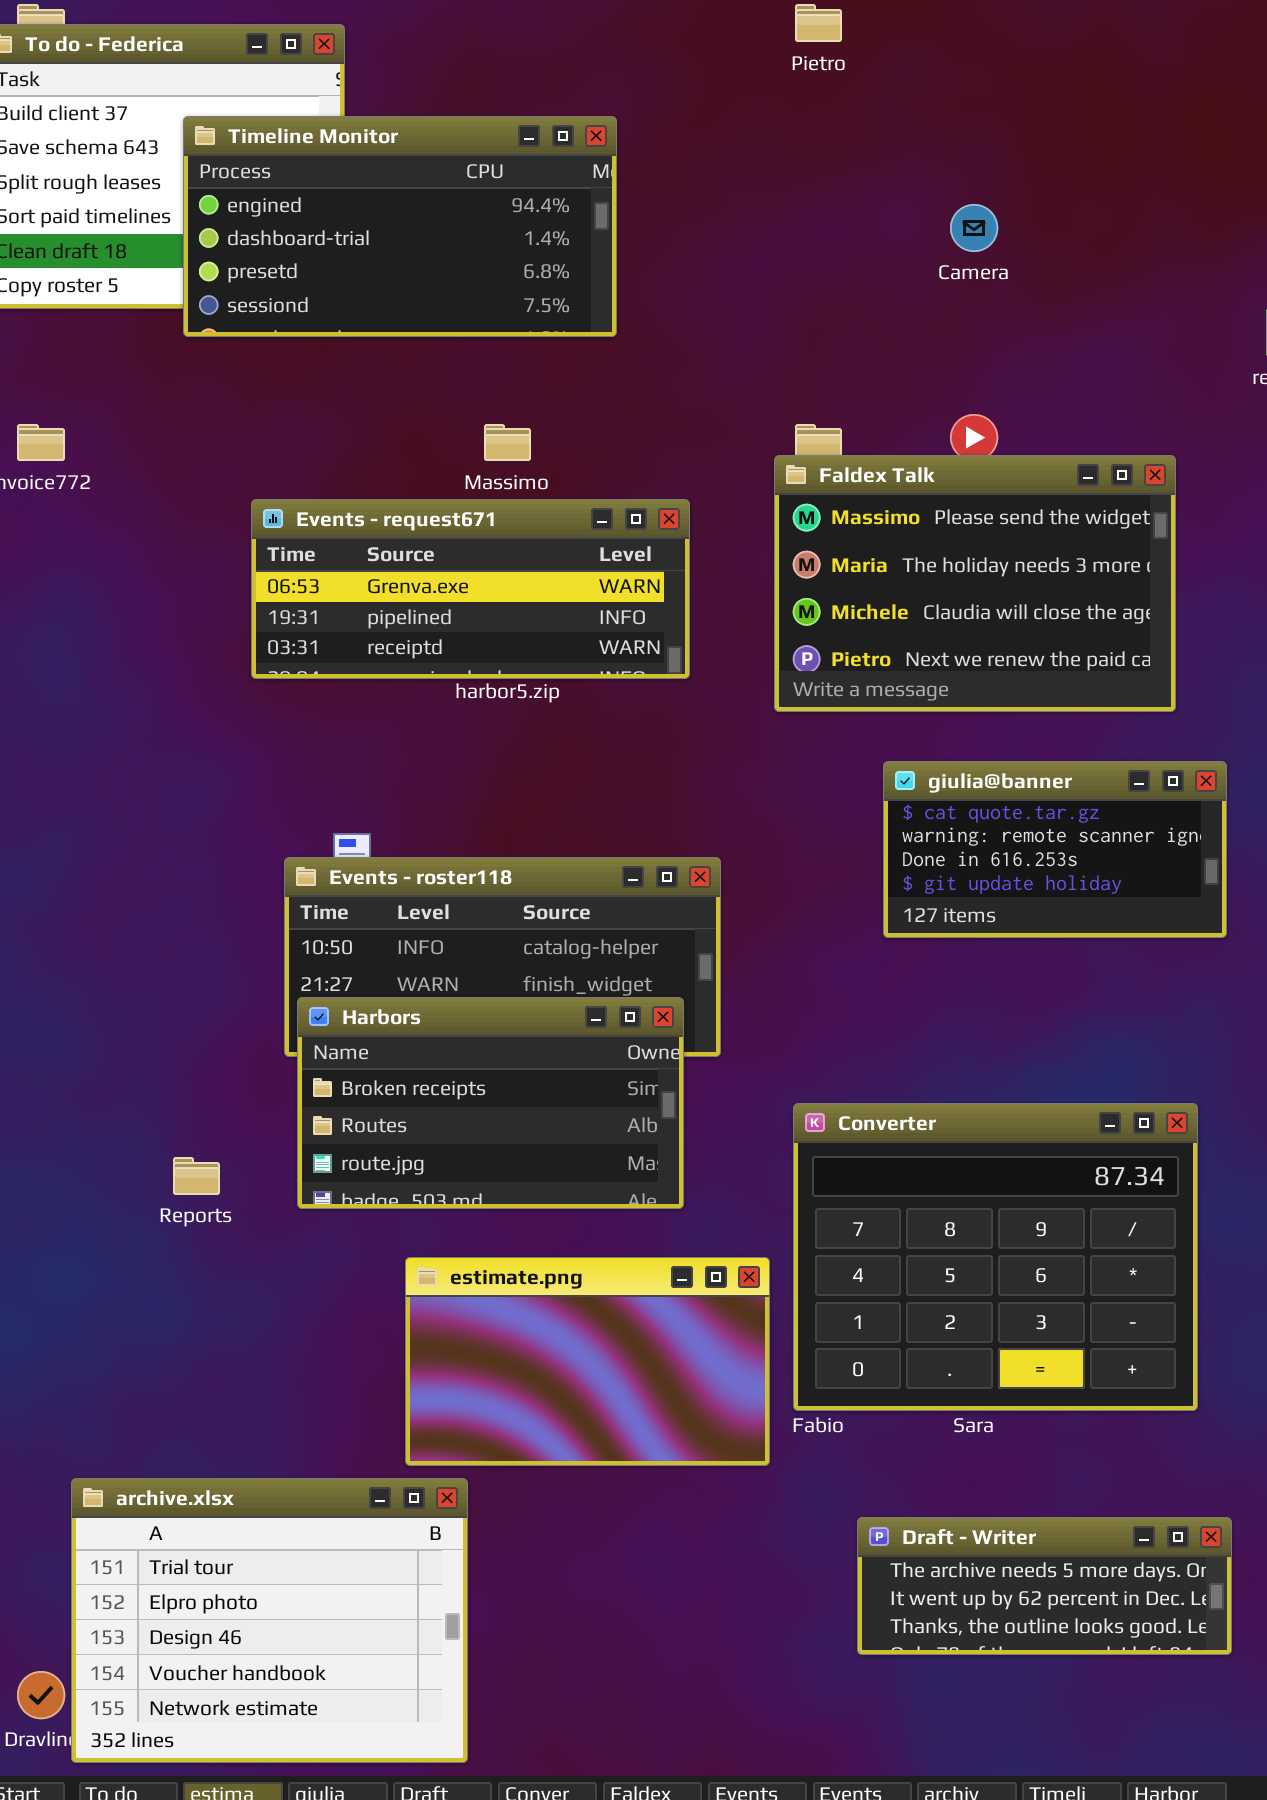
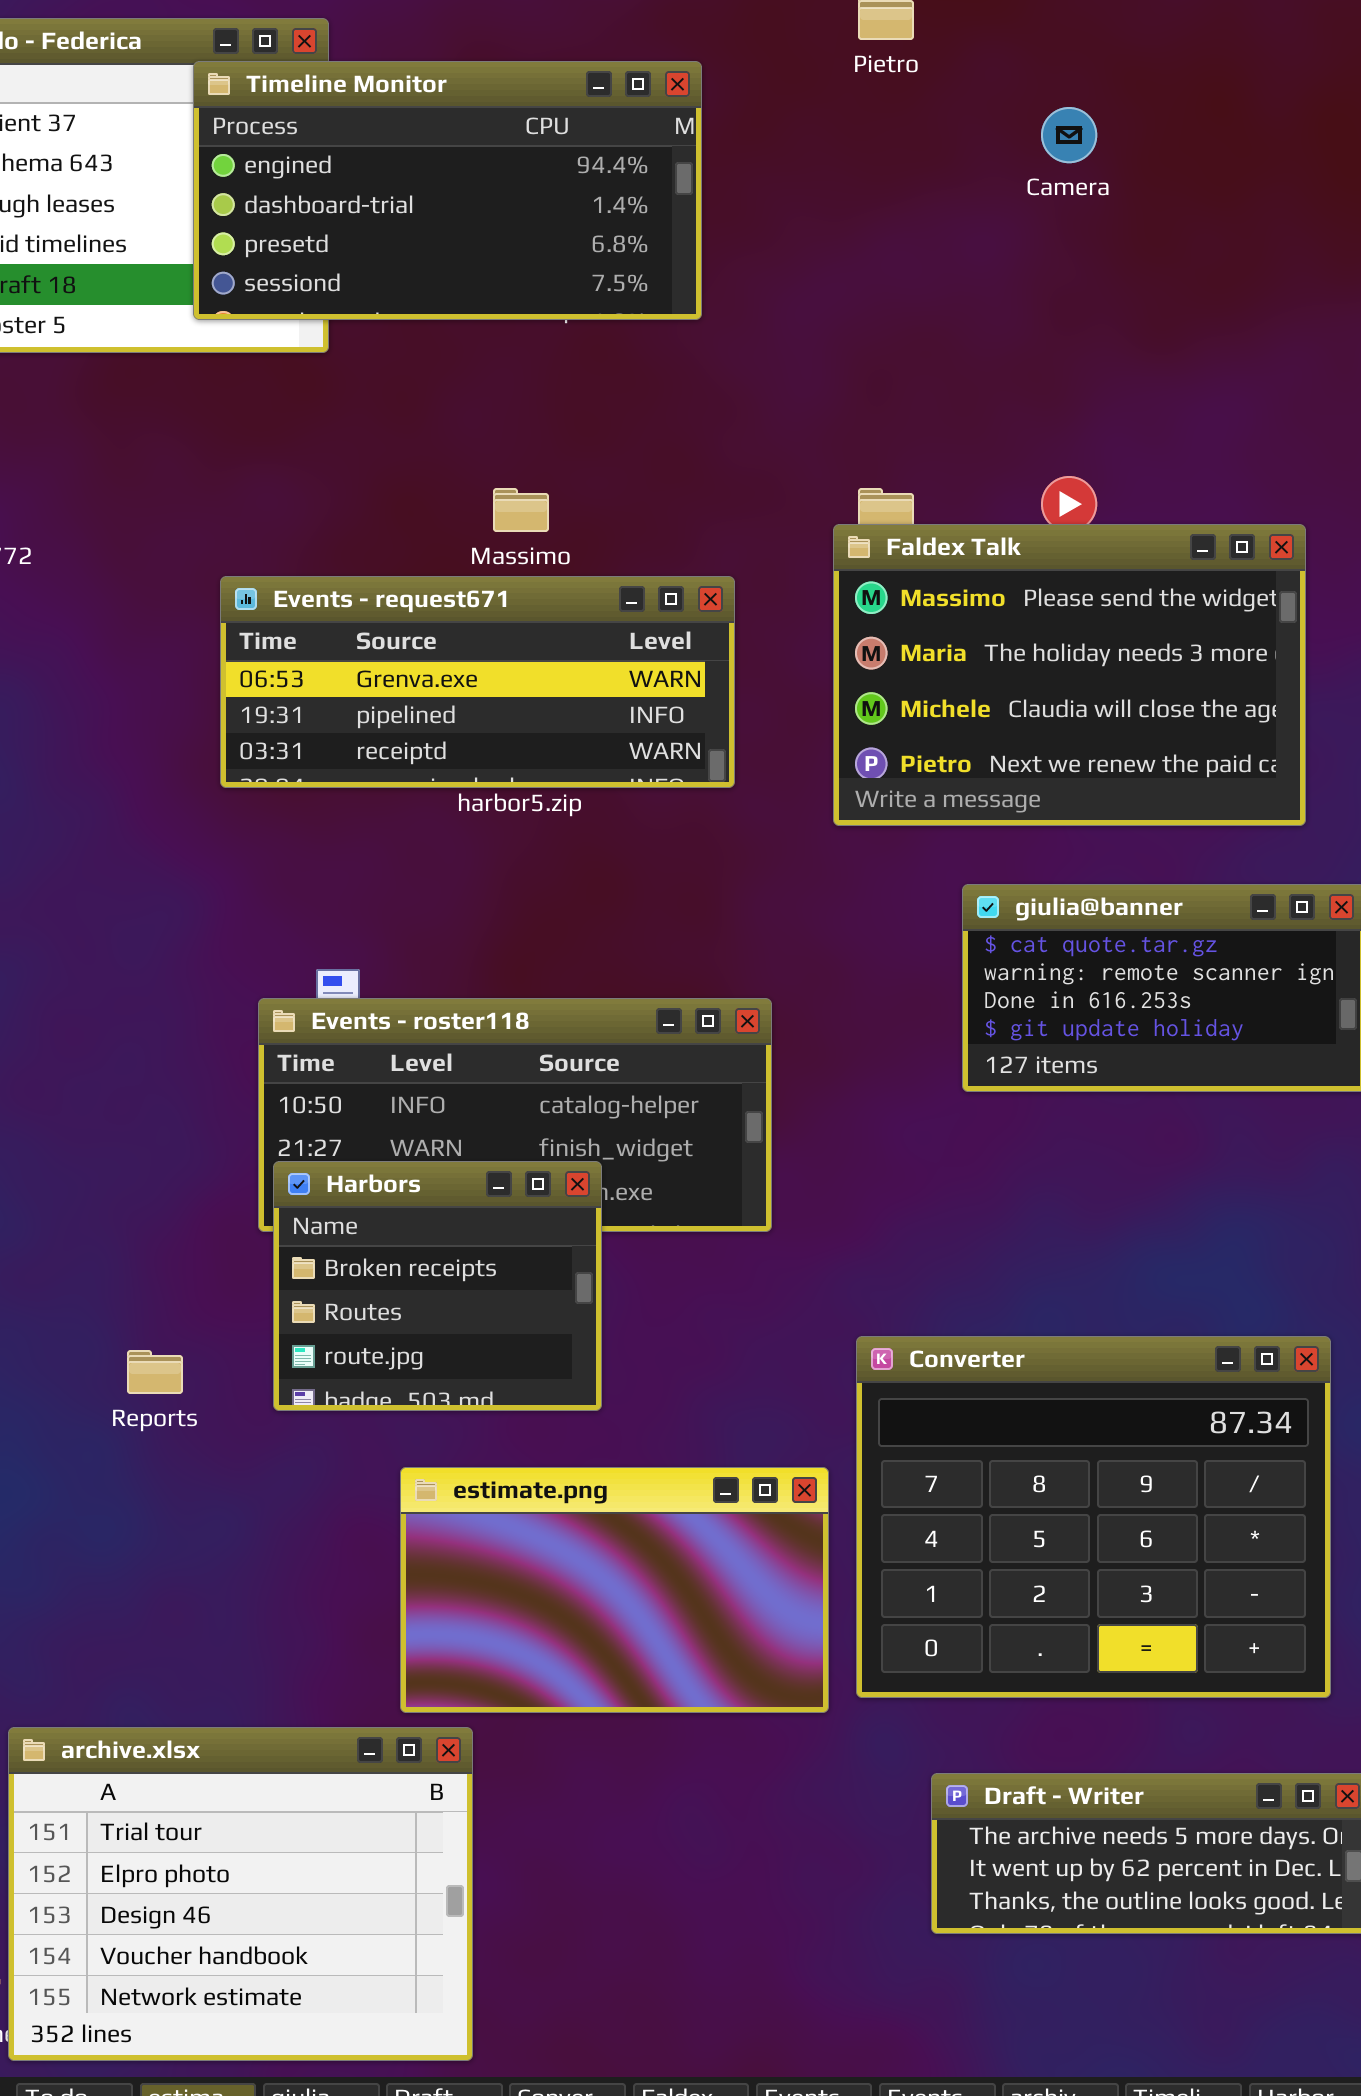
Timeline Monitor: [183,116,617,337] -> [193,61,702,320], moved
Camera: [950,204,998,252] -> [1041,107,1097,163], moved
Harbors: [297,997,684,1209] -> [273,1161,602,1411], resized
Converter: [793,1103,1198,1411] -> [856,1336,1331,1698], moved

